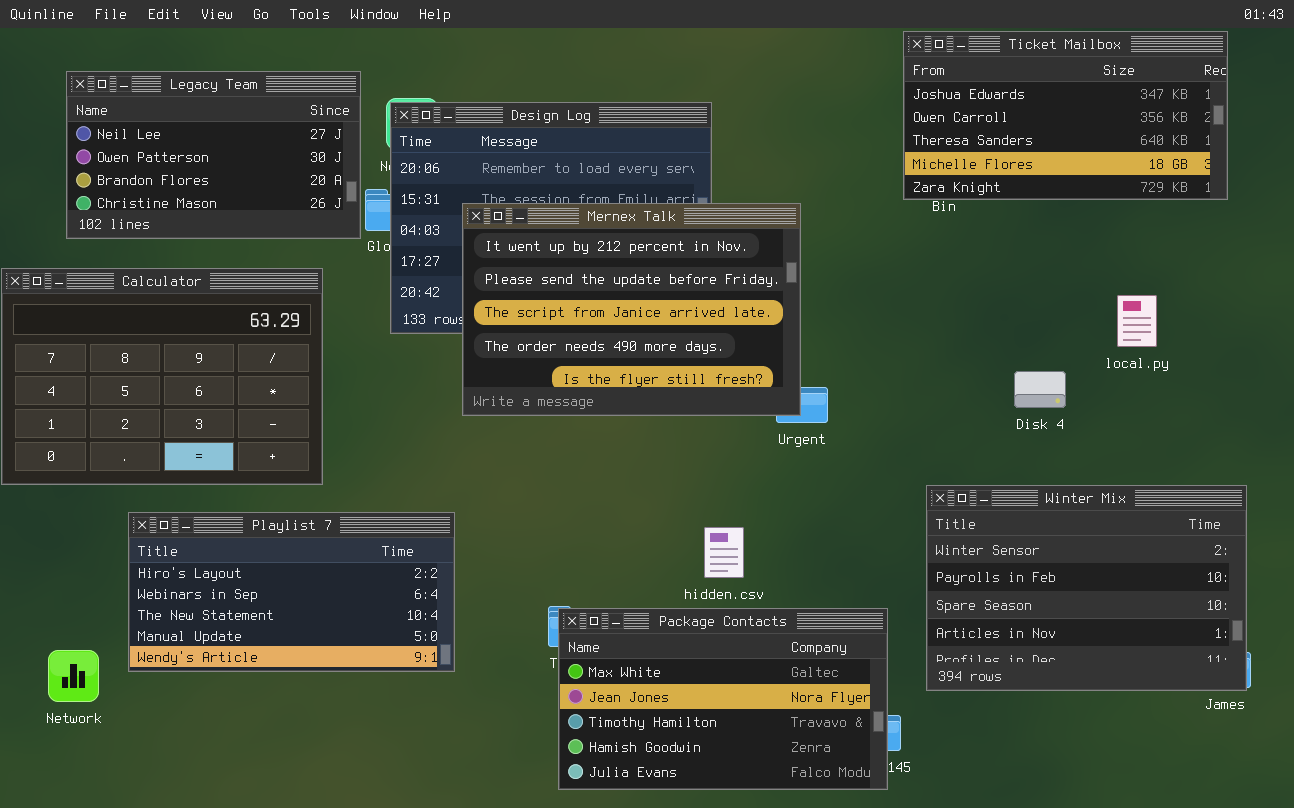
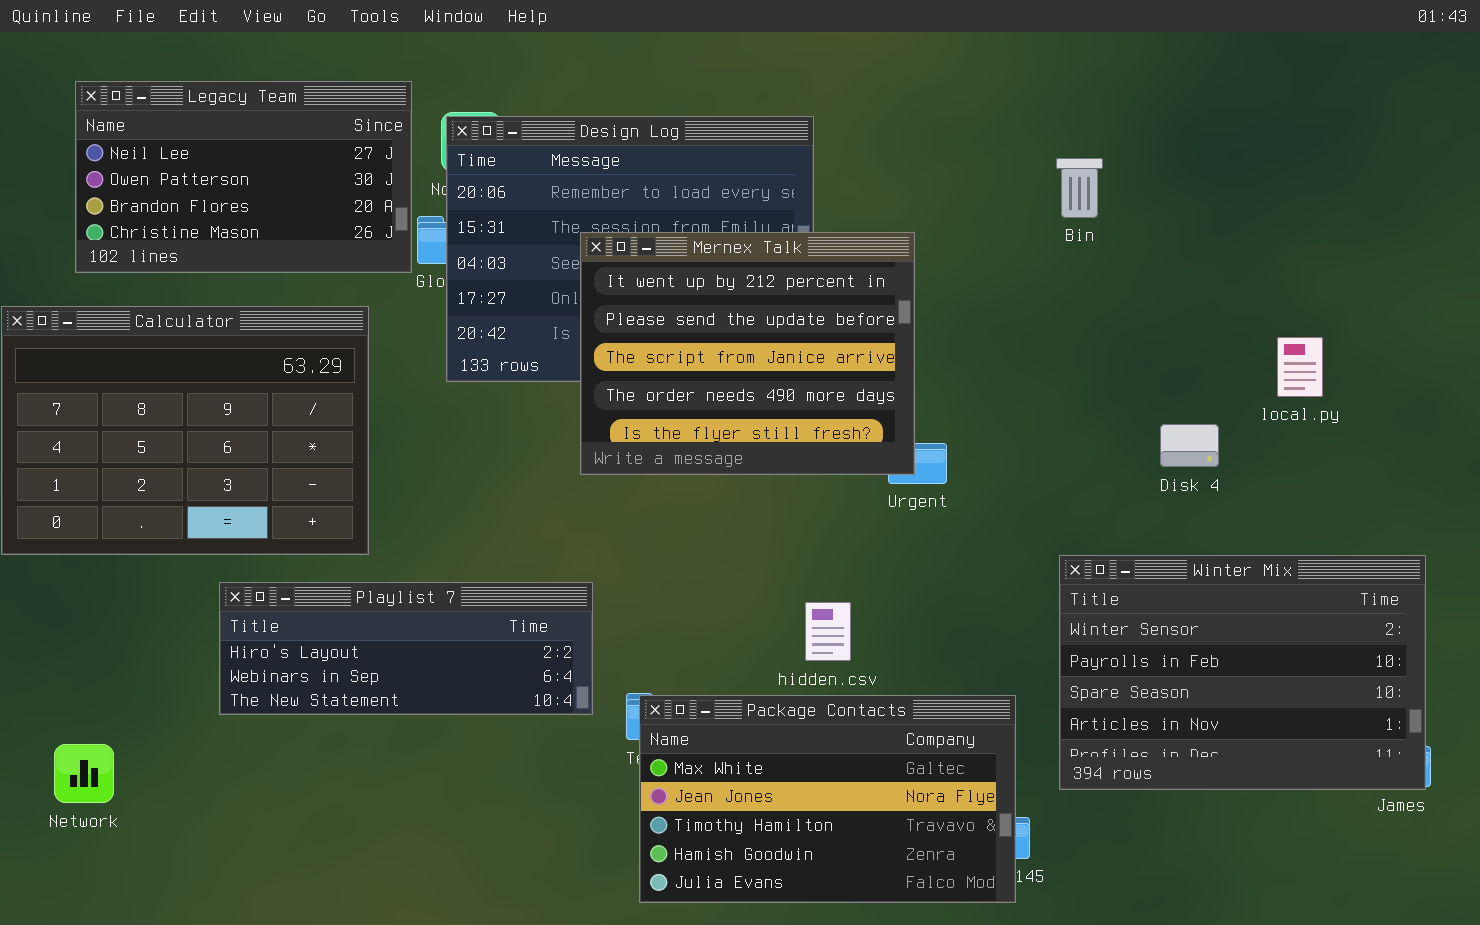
Ticket Mailbox: [903,31,1228,200] -> none, closed
Mernex Talk: [462,203,801,416] -> [580,232,915,475], resized
Playlist 7: [128,512,455,672] -> [219,582,593,715], moved, resized

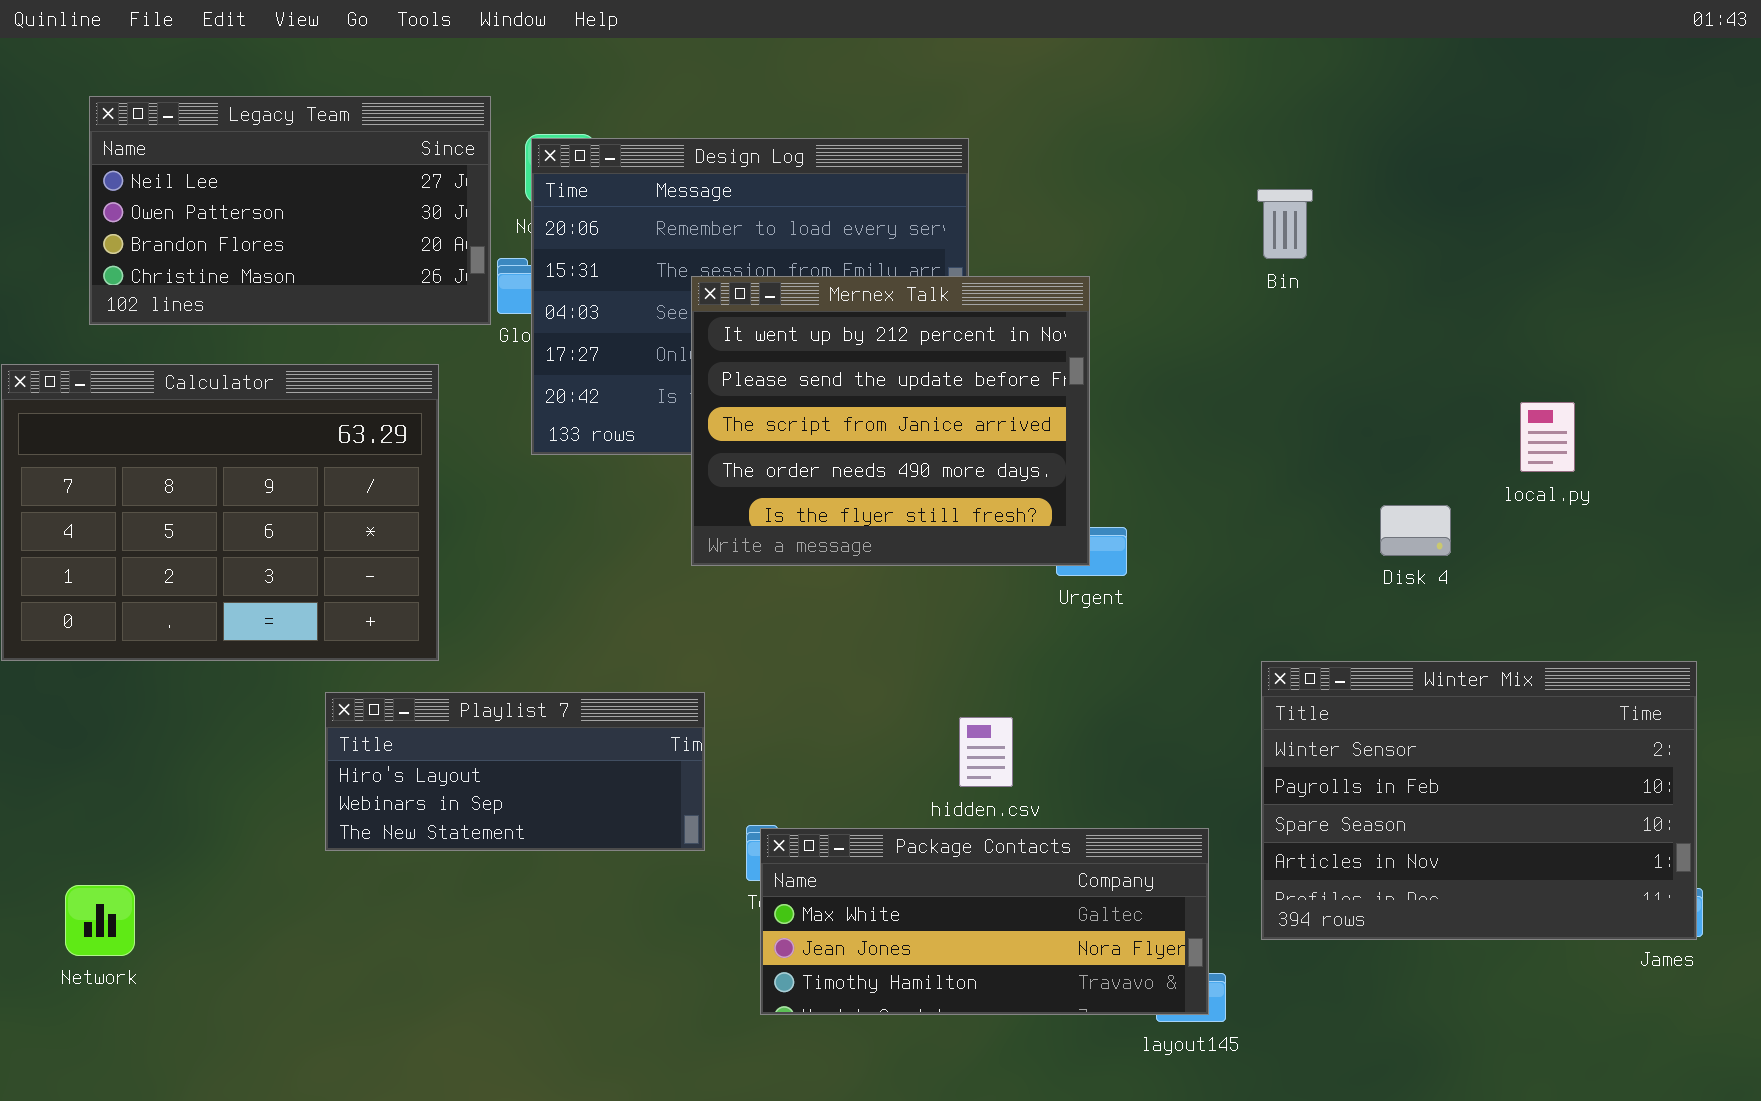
Playlist 7: [219,582,593,715] -> [325,692,705,851], resized
Package Contacts: [639,695,1016,903] -> [760,828,1209,1015], resized

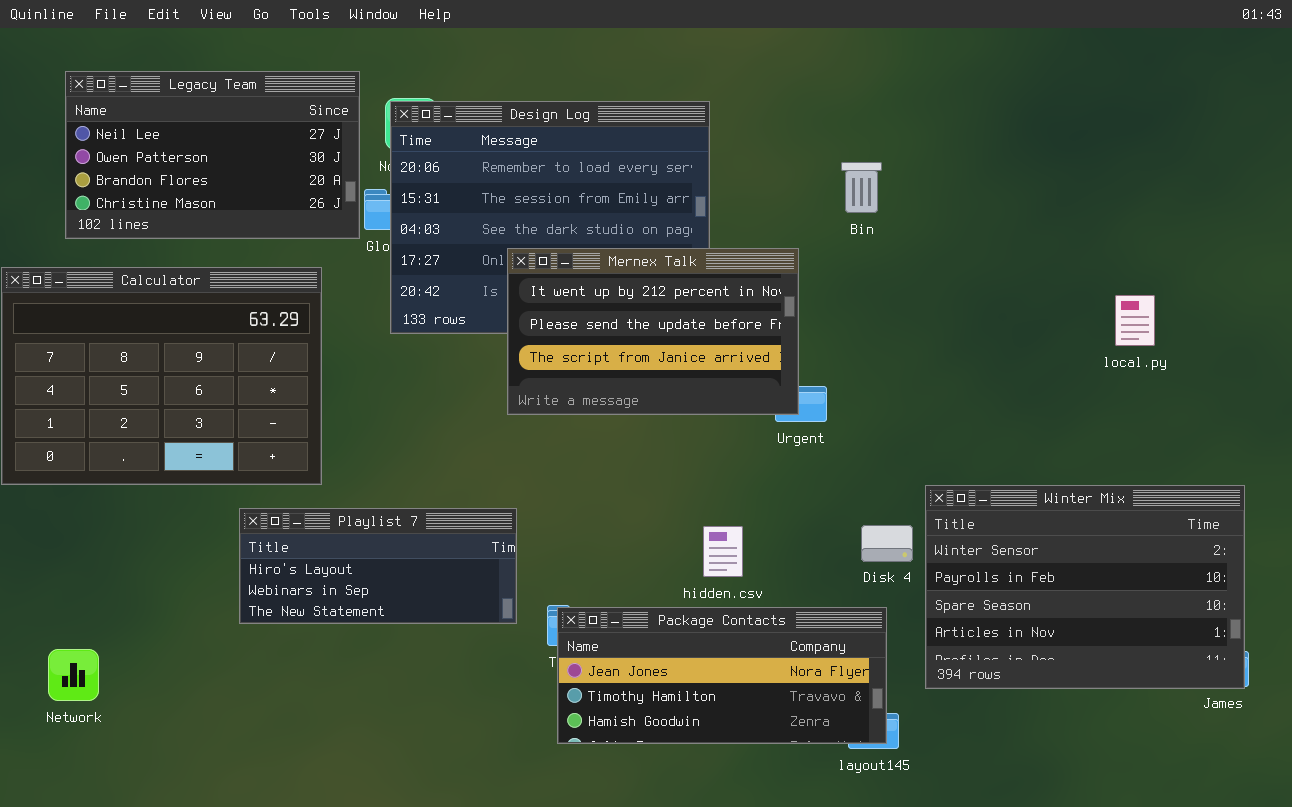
Bin: [1257,189,1313,259] -> [841,162,882,213], moved
Mernex Talk: [691,276,1090,566] -> [507,248,799,415], resized
Disk 4: [1380,505,1451,556] -> [861,525,913,562], moved
Package Contacts: [760,828,1209,1015] -> [557,607,887,744], scrolled down 1 row

